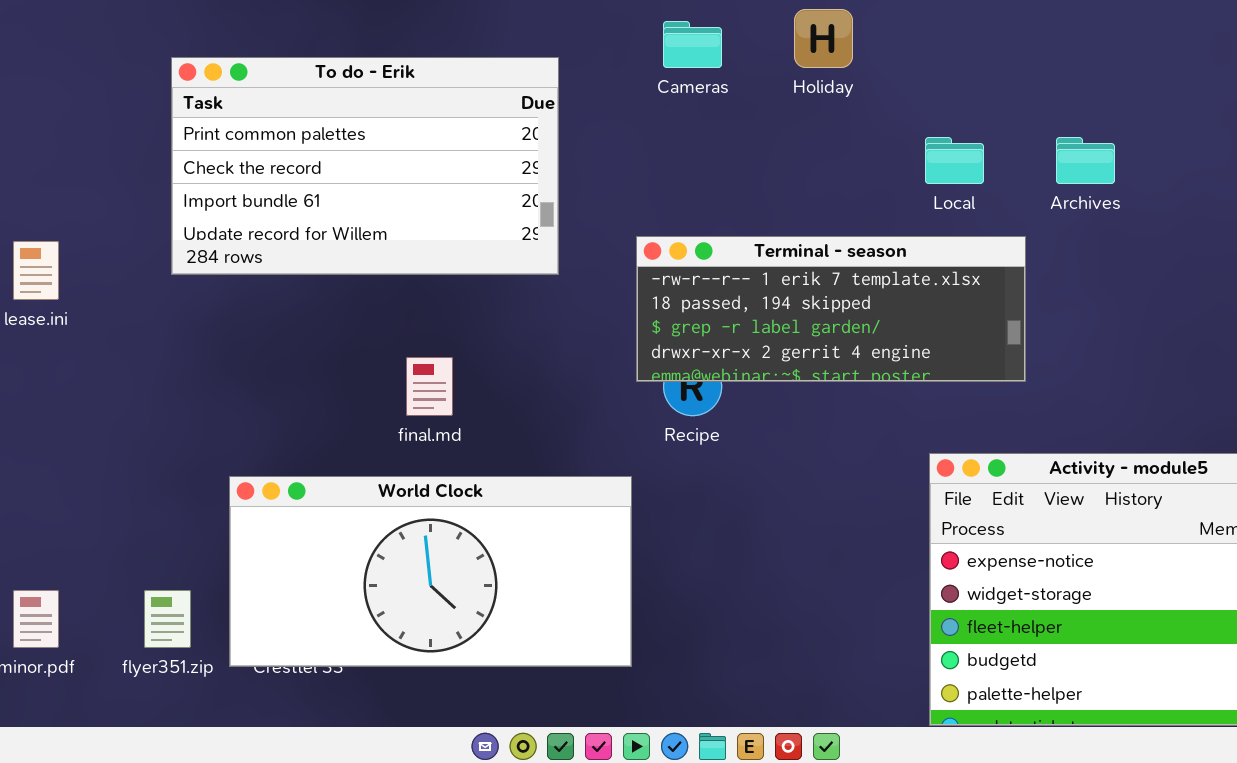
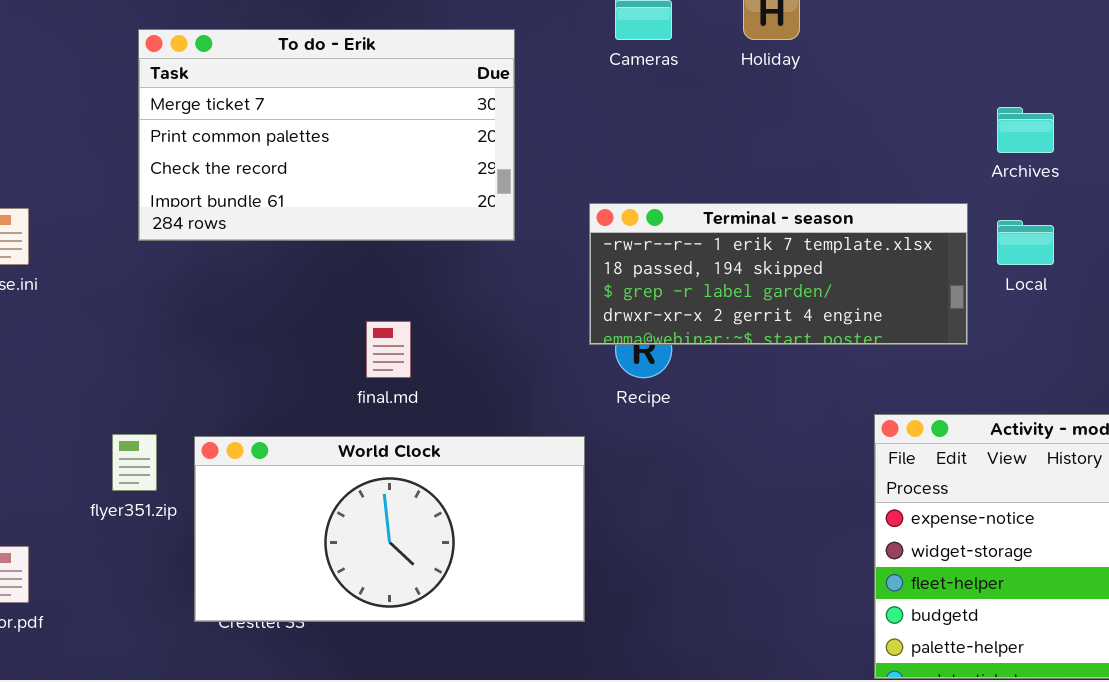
To do - Erik: [171,57,559,275] -> [138,29,515,241], scrolled up 1 row
Local: [925,137,984,184] -> [997,220,1054,265], moved
flyer351.zip: [144,590,191,648] -> [112,434,157,491], moved

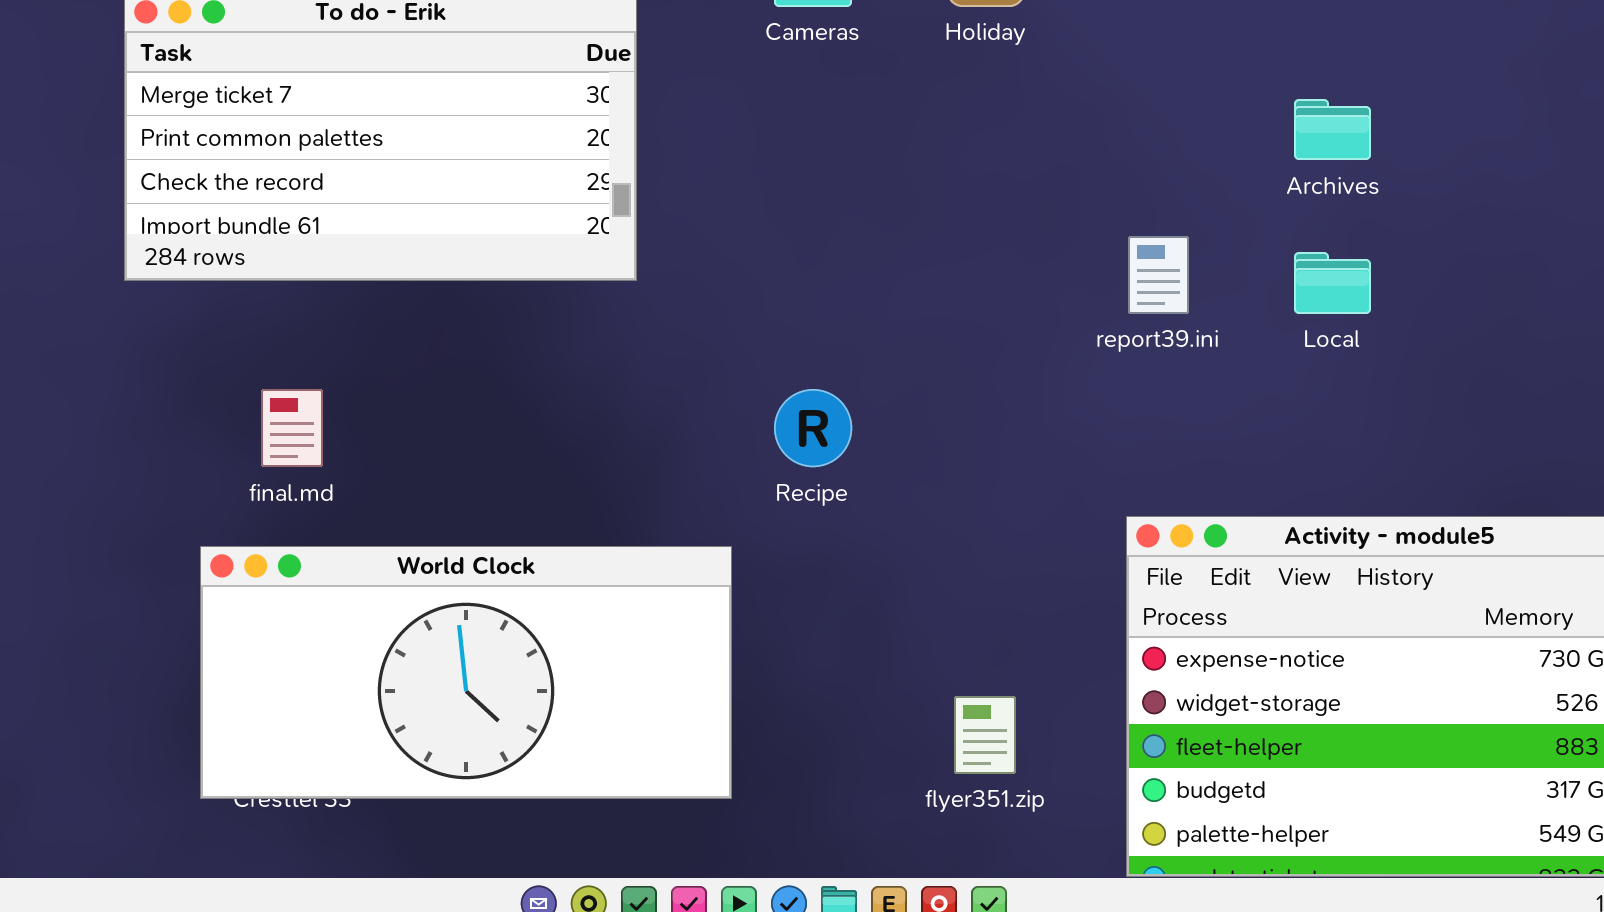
Terminal - season: [589,203,968,345] -> none, closed
final.md: [366,321,411,378] -> [261,389,323,467], moved
flyer351.zip: [112,434,157,491] -> [954,696,1016,774], moved

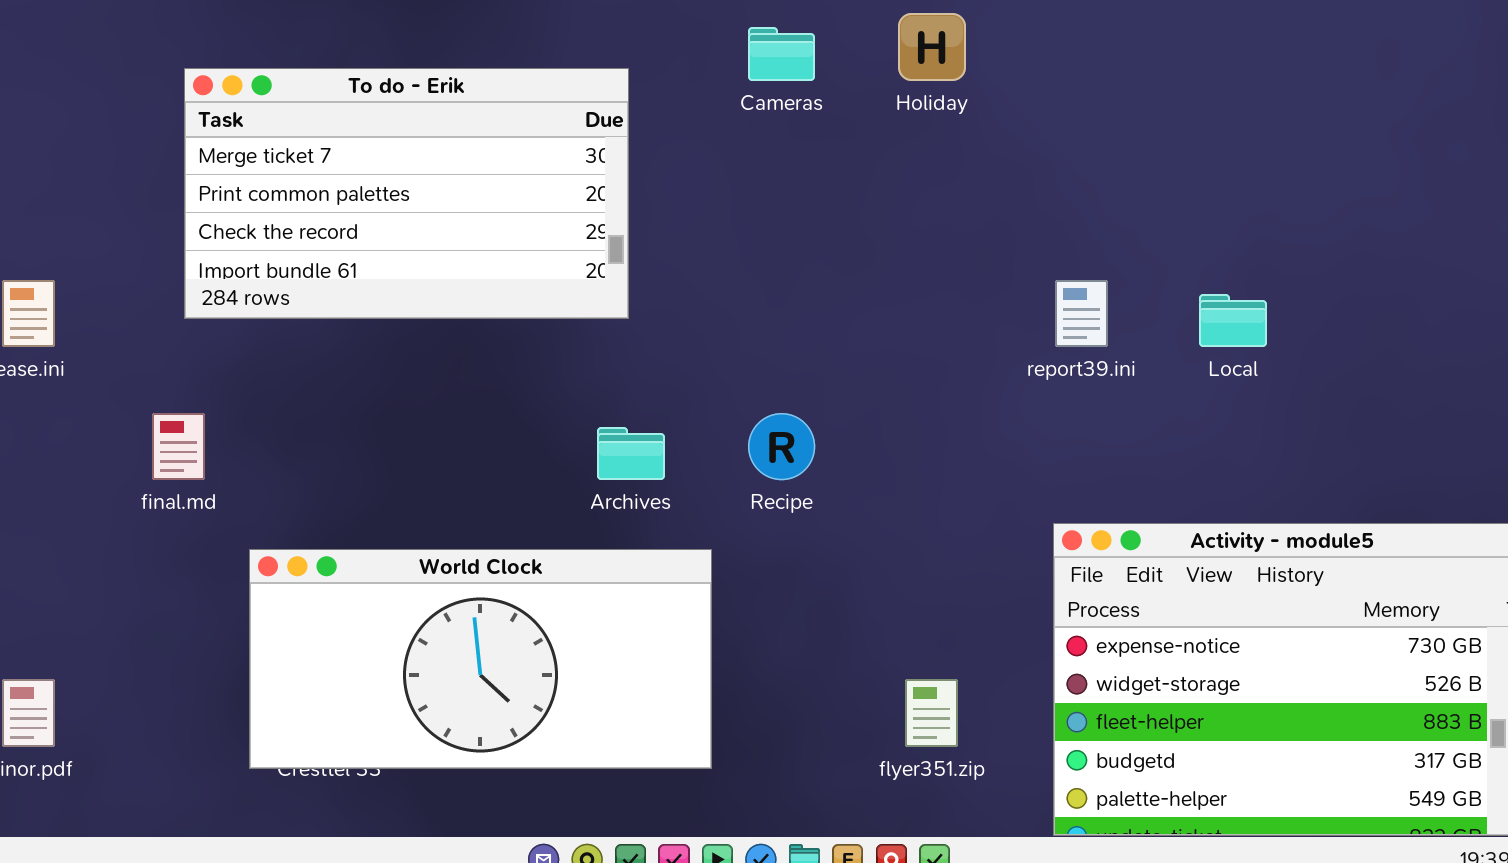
Archives: [1294,99,1371,160] -> [597,427,665,480], moved
final.md: [261,389,323,467] -> [152,413,205,480], moved

